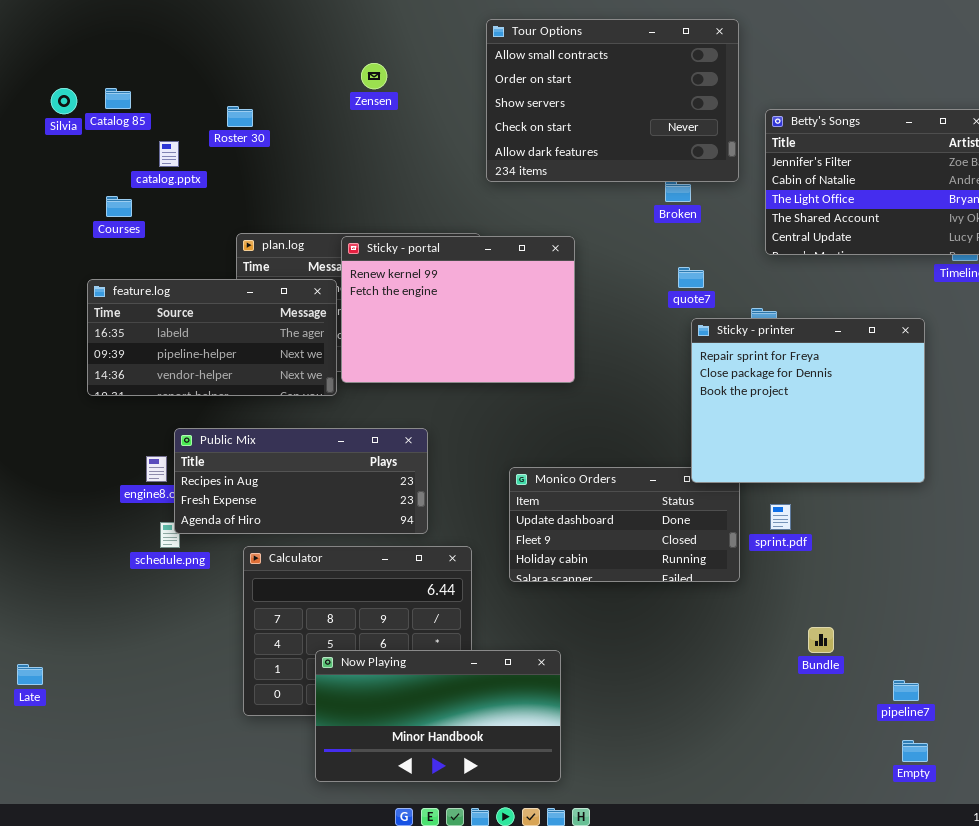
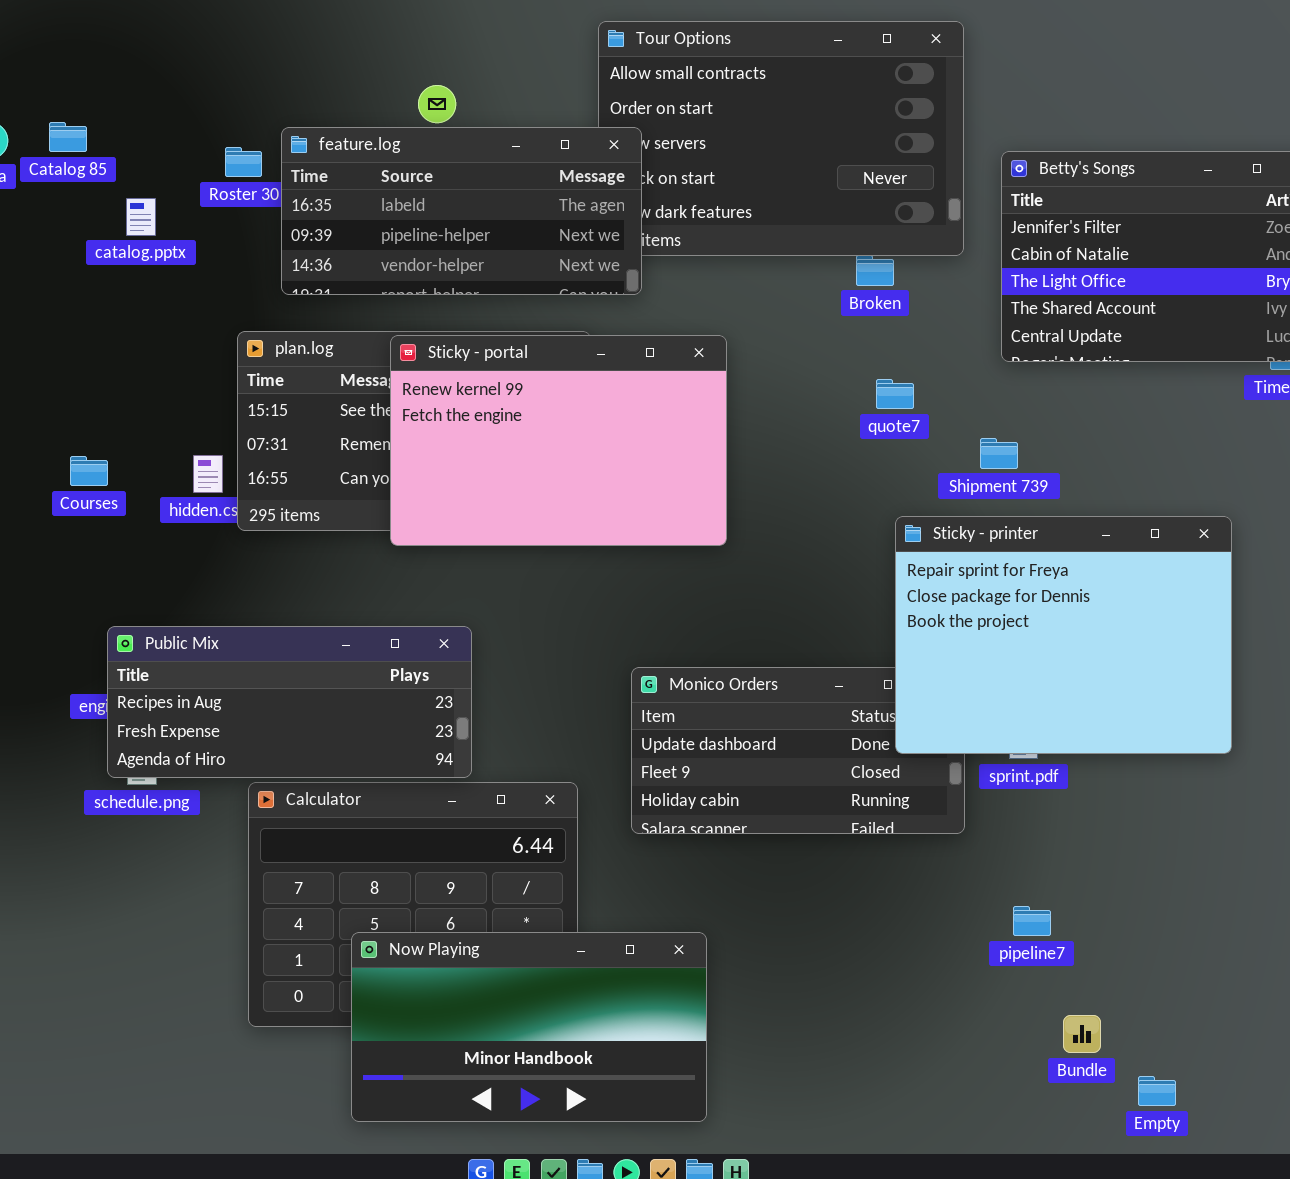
Courses: [106,196,132,217] -> [70,456,108,486], moved
feature.log: [87,279,337,396] -> [281,127,642,295], moved
Sticky - printer: [691,318,925,483] -> [895,516,1232,754], moved
Public Mix: [174,428,428,534] -> [107,626,472,778], moved
Bundle: [808,627,834,653] -> [1063,1015,1101,1053], moved
pipeline7: [893,680,919,701] -> [1013,906,1051,936], moved
Empty: [902,740,928,762] -> [1138,1076,1176,1106], moved

